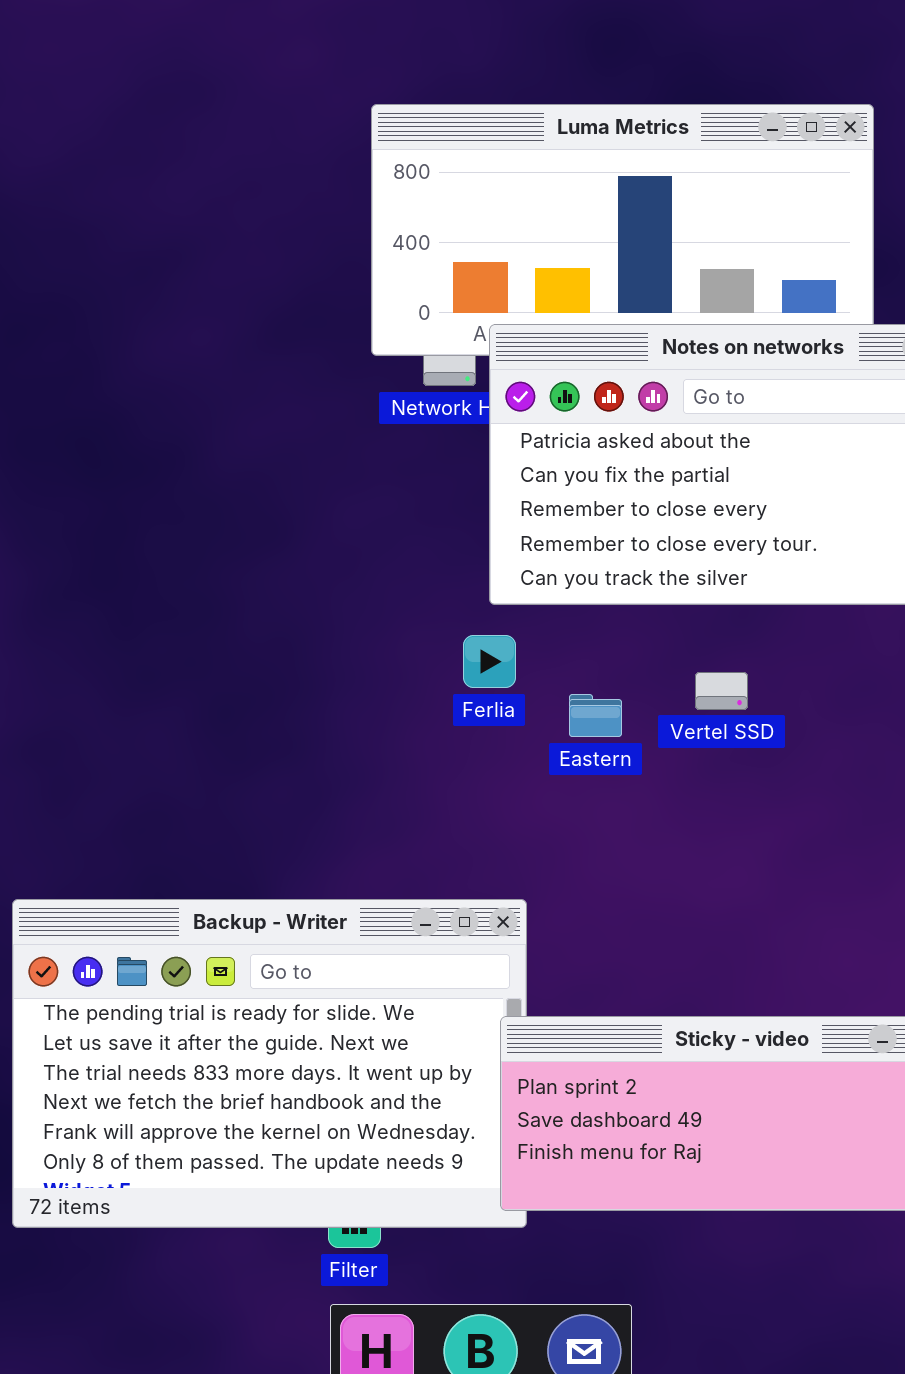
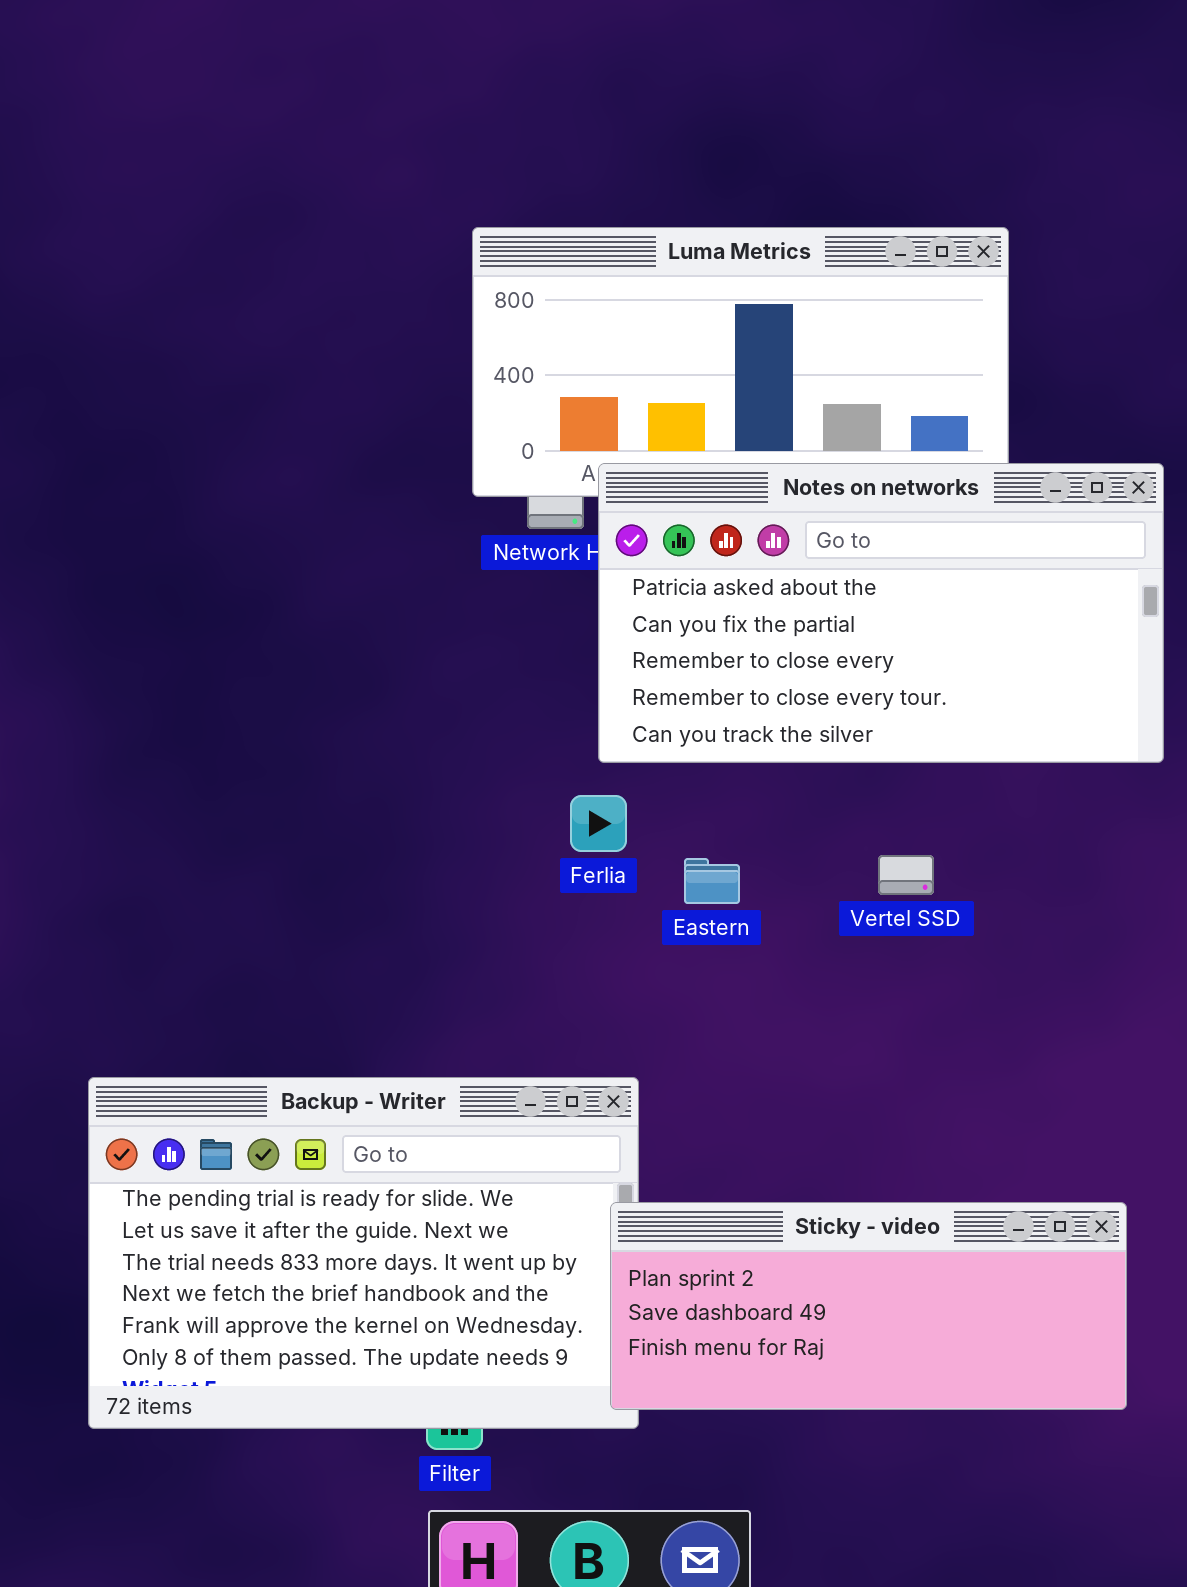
Vertel SSD: [695,672,748,710] -> [878,855,934,895], moved

